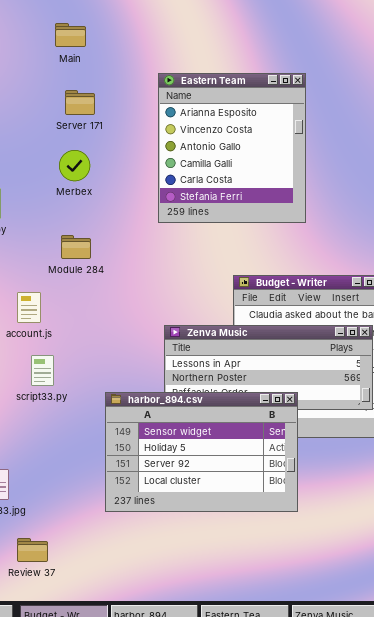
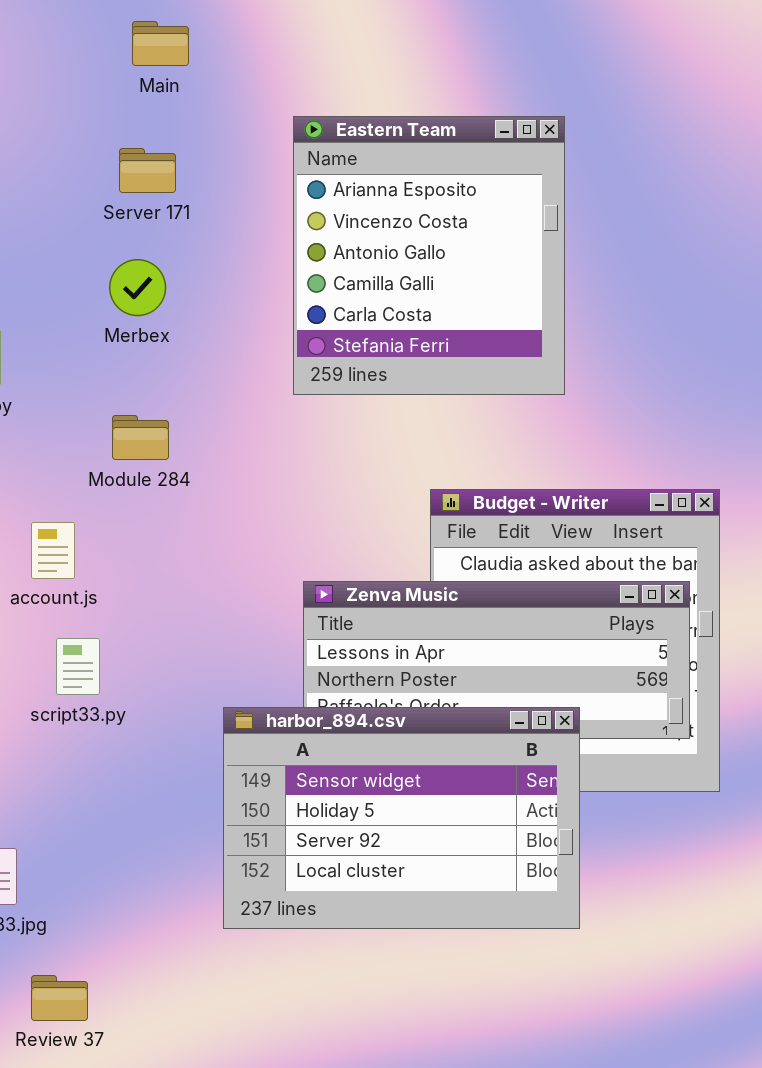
Main: [55,23,86,47] -> [132,21,189,66], moved
harbor_894.csv: [105,392,298,512] -> [223,707,580,929], moved

